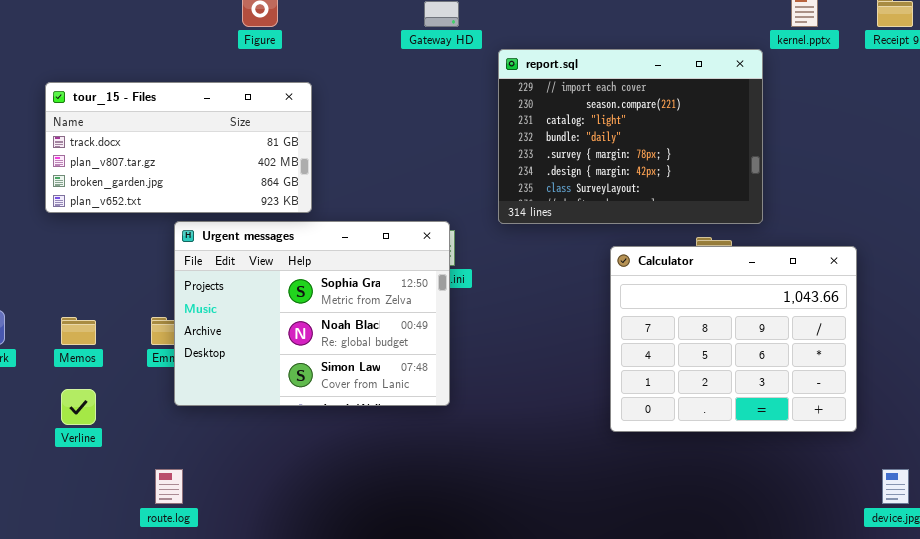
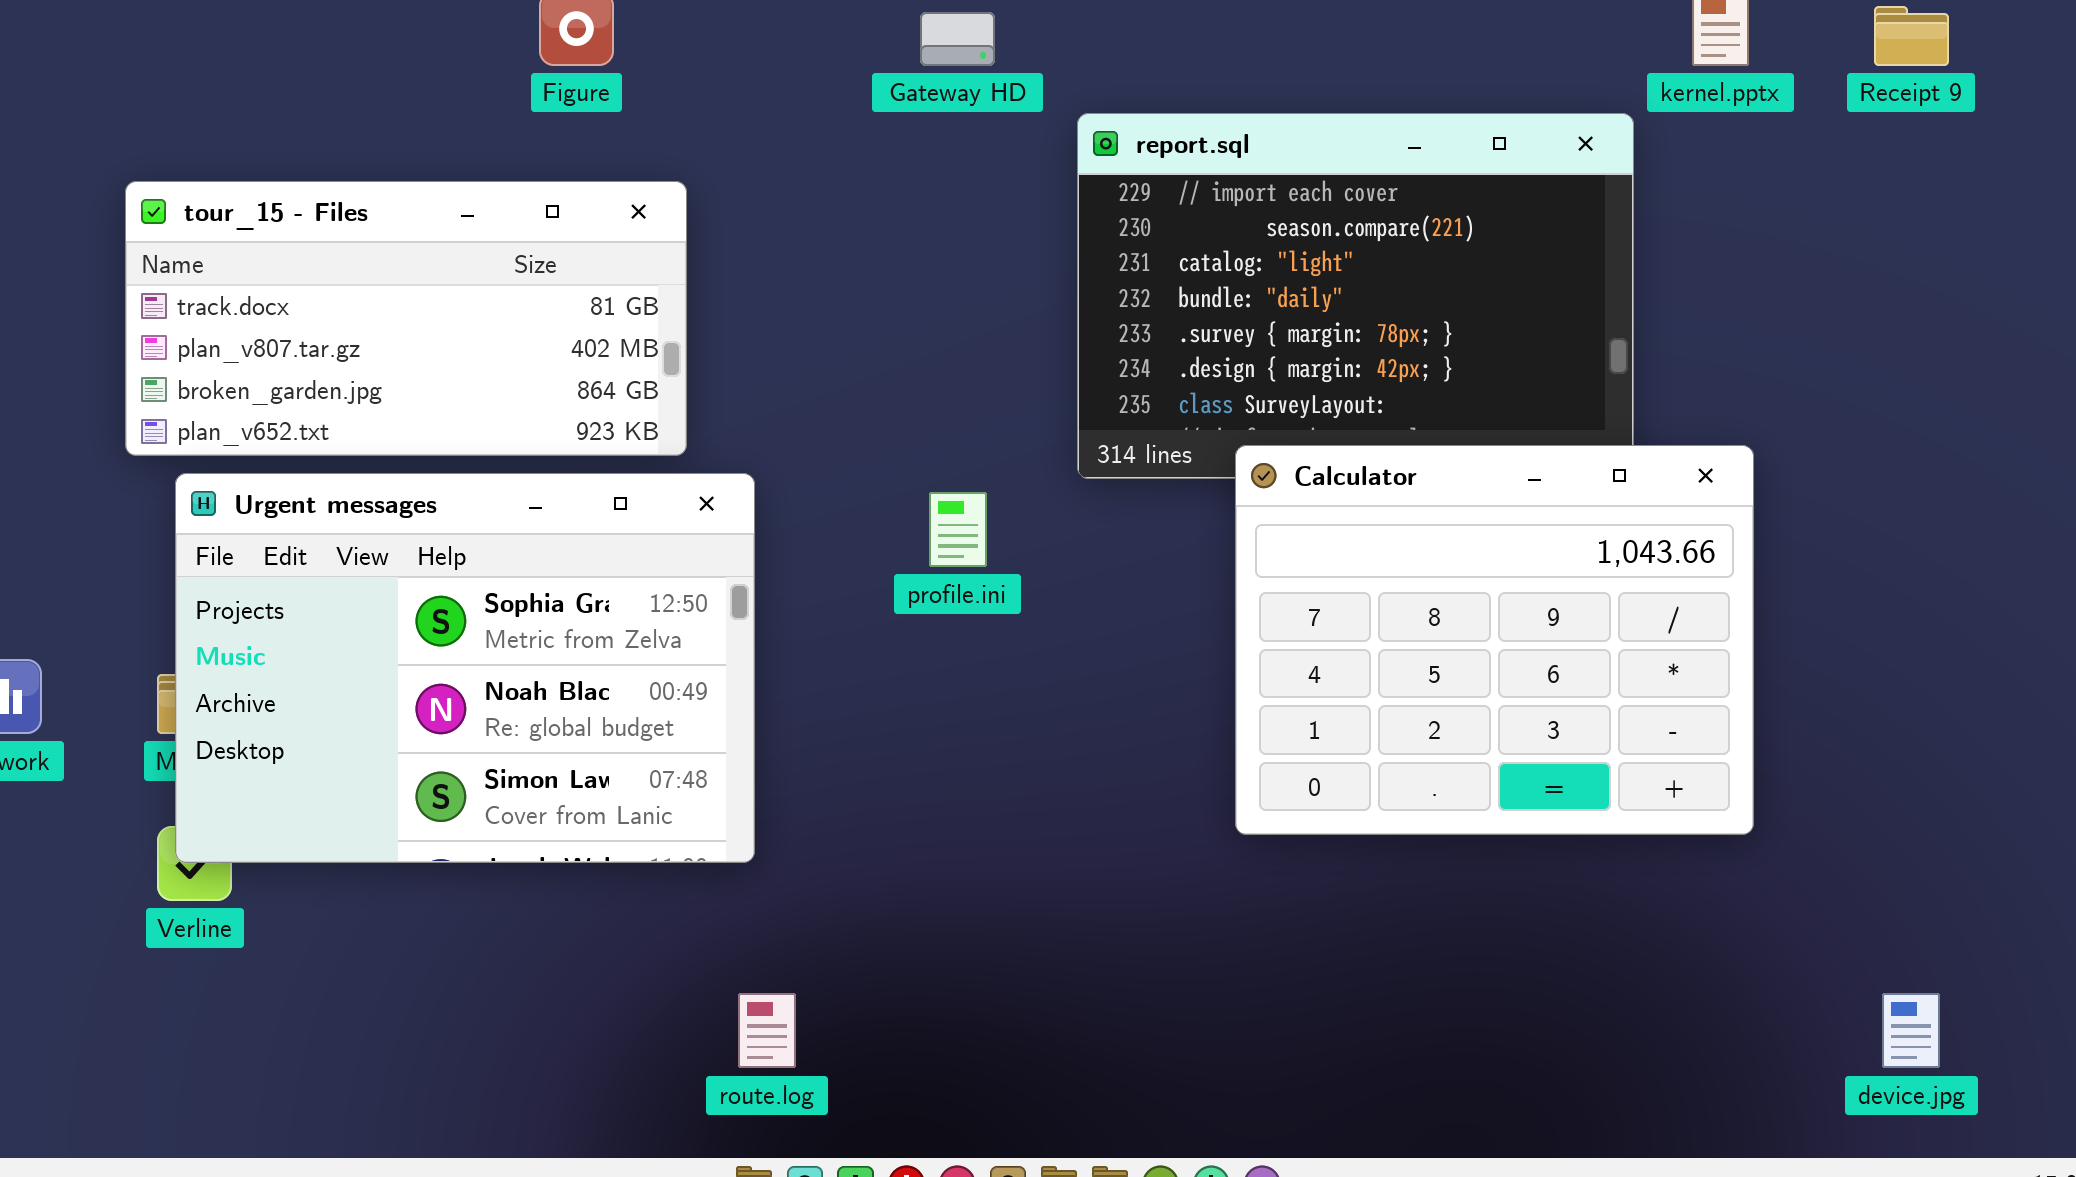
Urgent messages: [174,221,450,406] -> [175,473,755,863], moved
Calculator: [610,246,857,432] -> [1235,445,1754,835], moved
route.log: [155,469,183,504] -> [738,993,796,1068], moved

